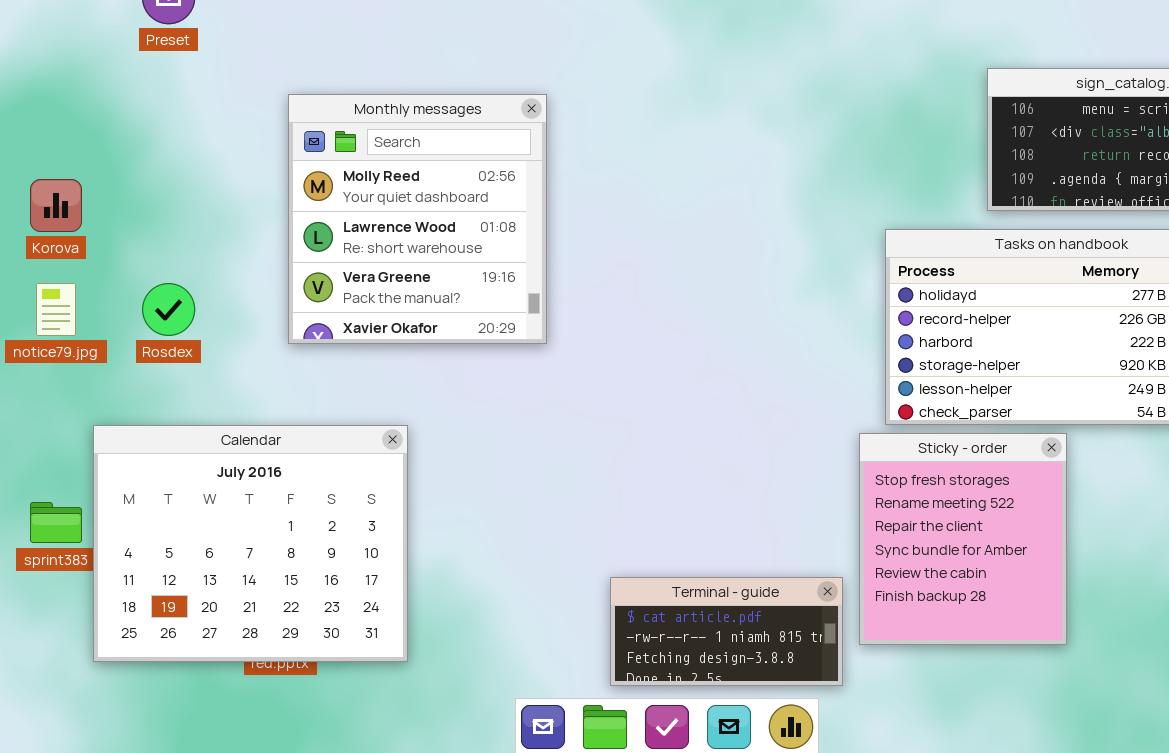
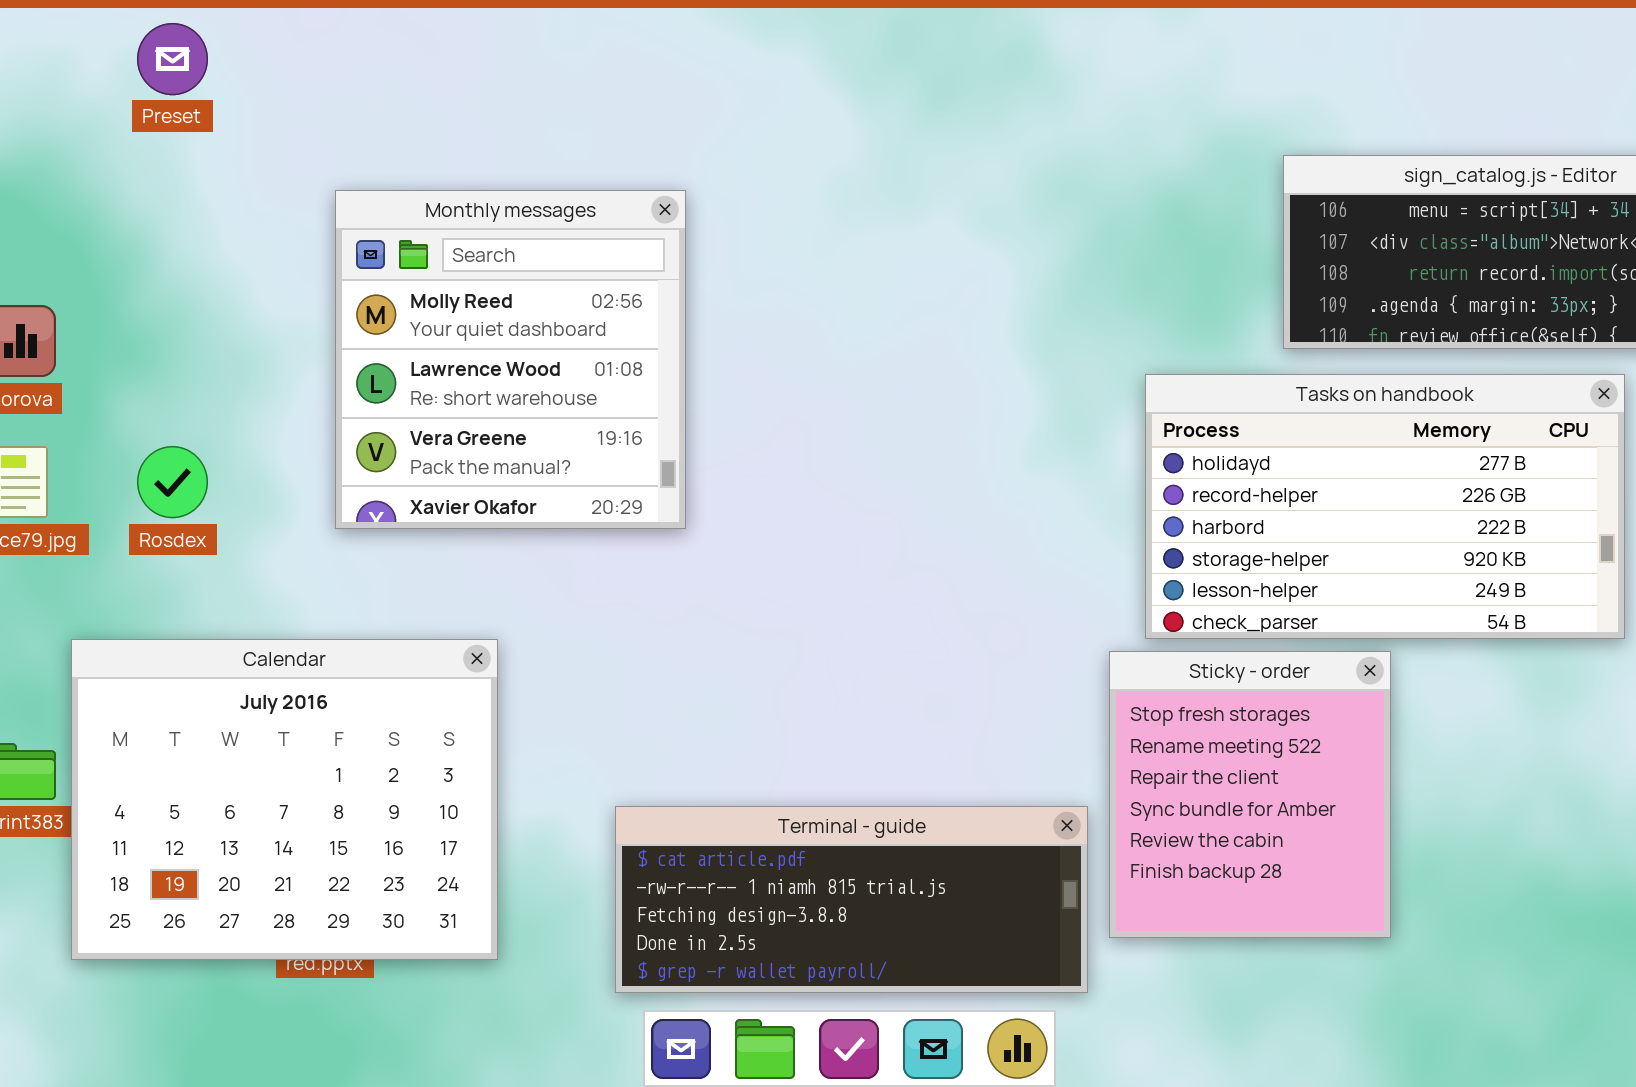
Terminal - guide: [610,577,843,686] -> [615,806,1088,993], resized

